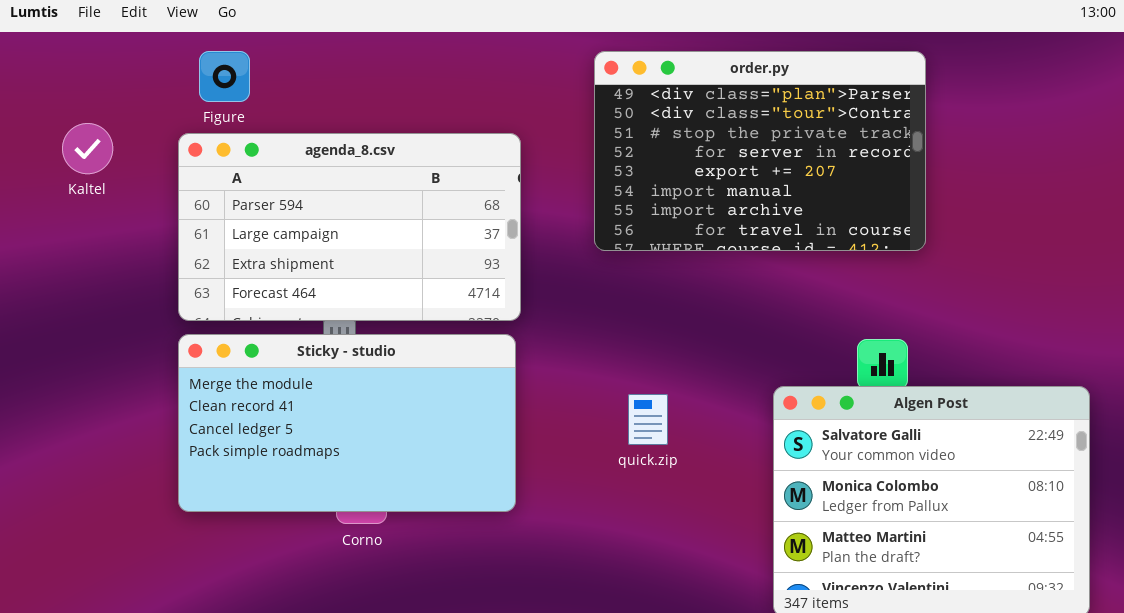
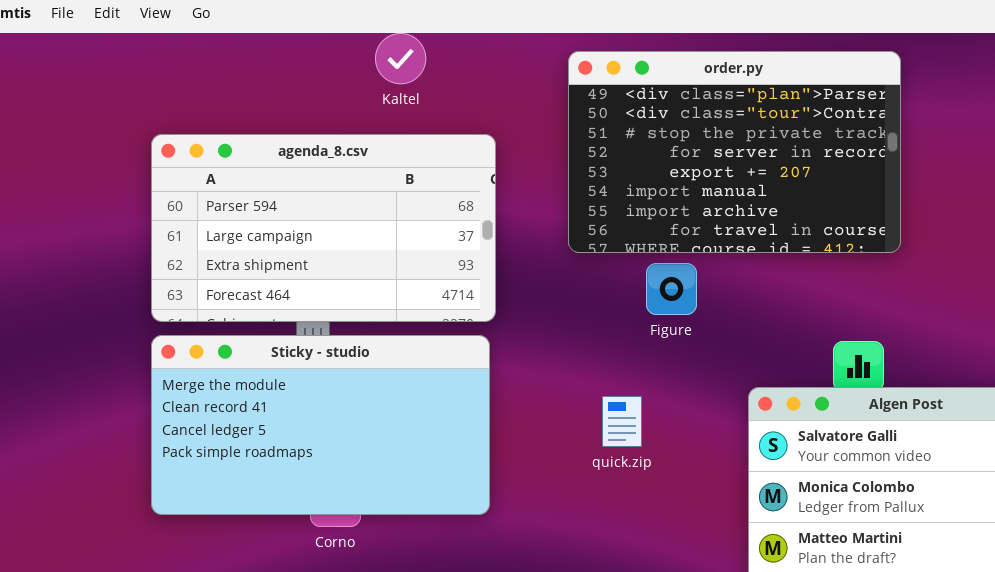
Figure: [199,51,250,102] -> [646,263,697,315], moved
Kaltel: [62,123,113,174] -> [375,33,426,84], moved

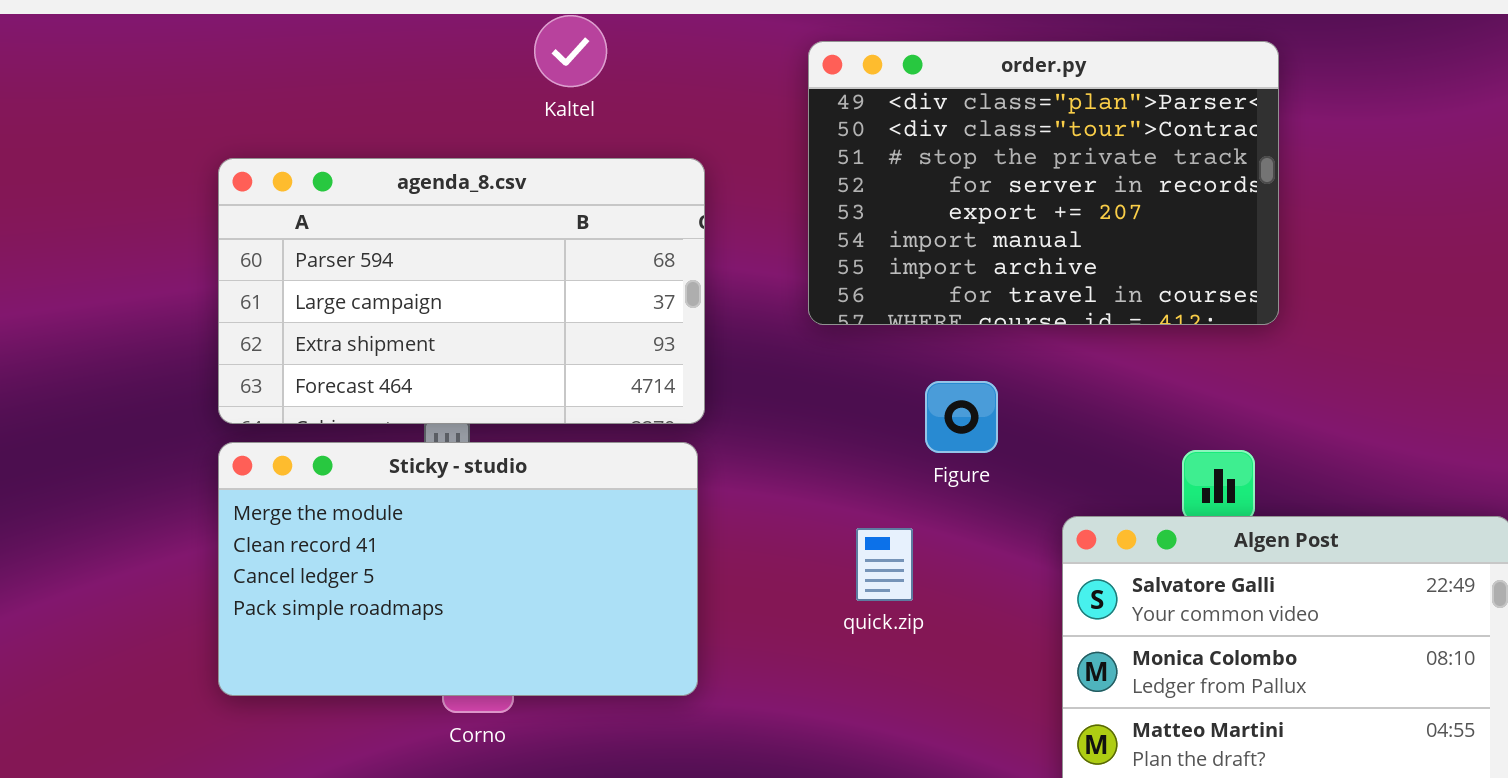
Figure: [646,263,697,315] -> [925,381,998,453], moved

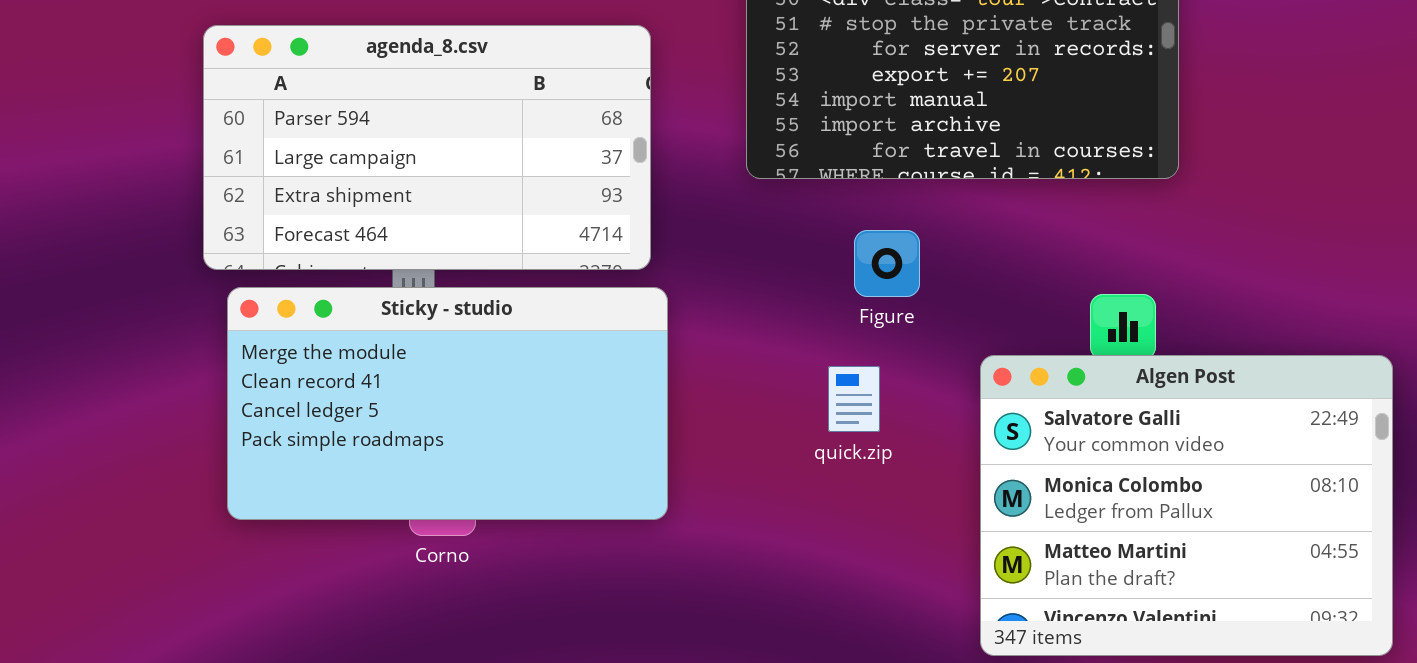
Sticky - studio: [218,442,698,696] -> [227,287,668,520], moved
quick.zip: [856,528,913,601] -> [828,366,880,432], moved

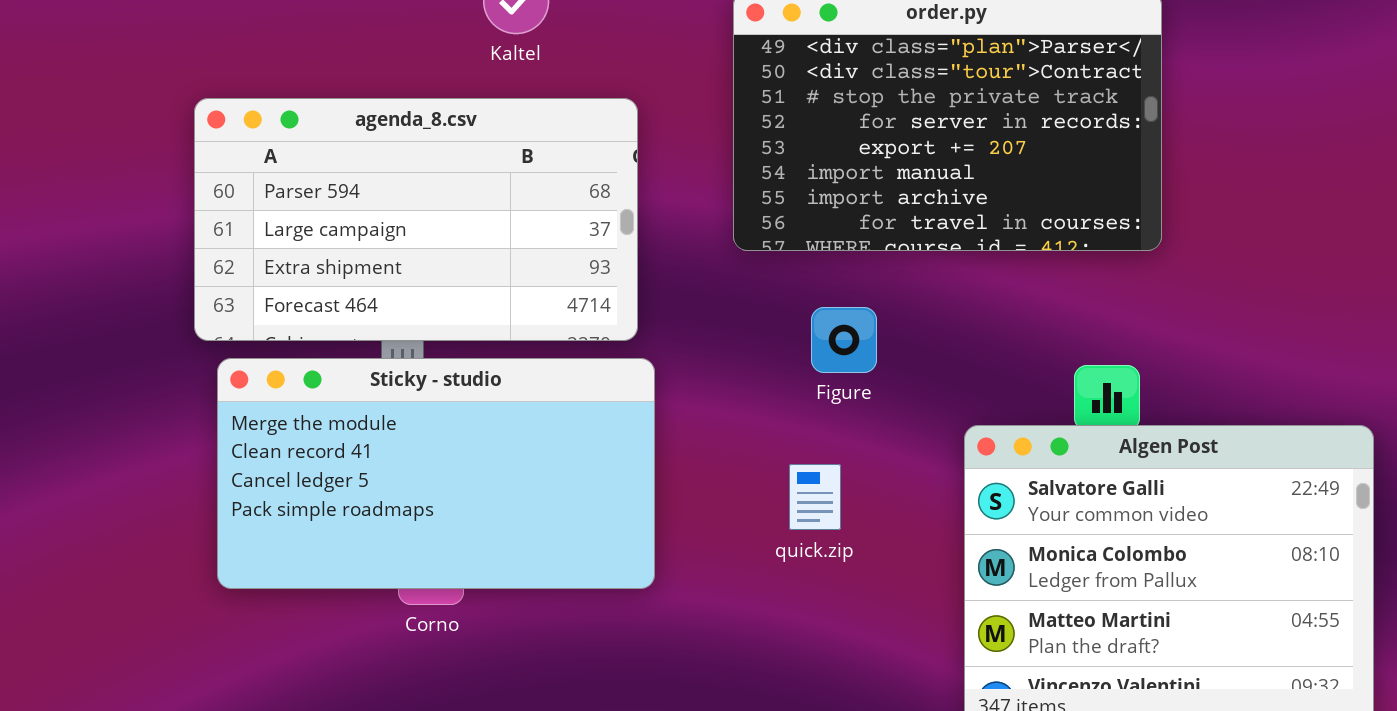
Figure: [854,230,920,297] -> [811,307,877,373], moved
quick.zip: [828,366,880,432] -> [789,464,841,530], moved

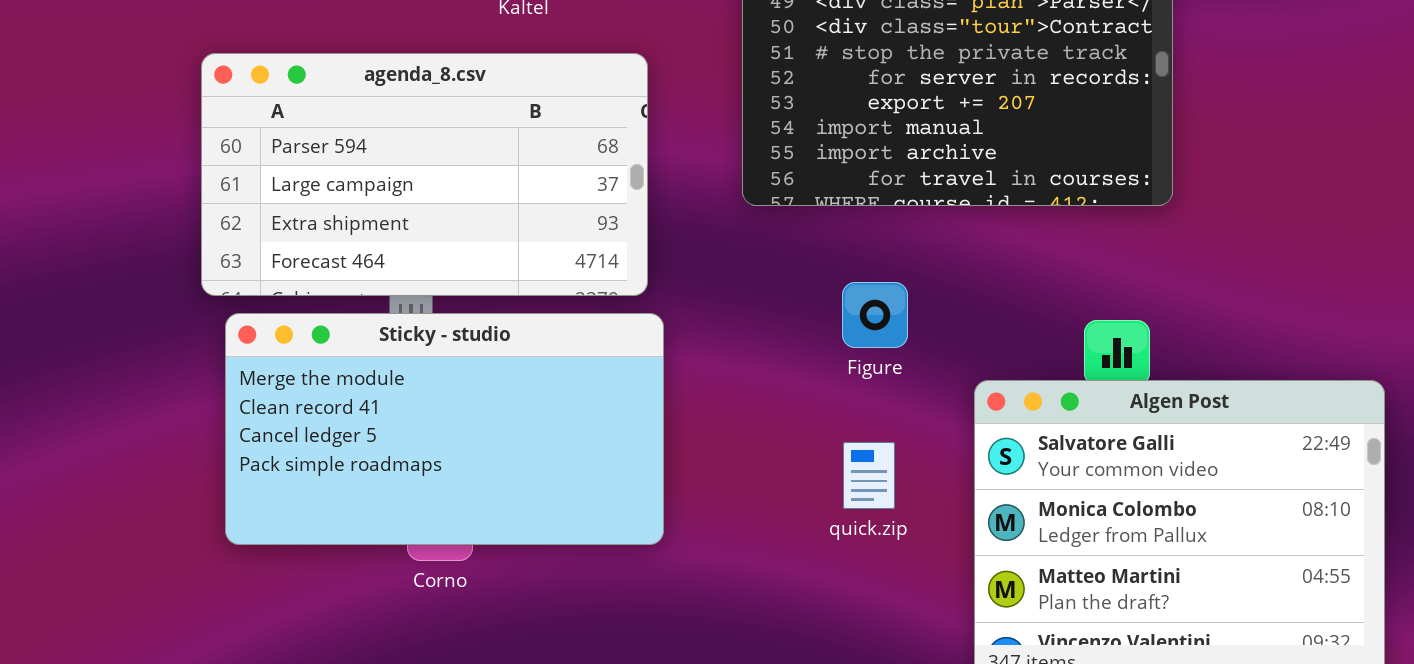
Figure: [811,307,877,373] -> [842,282,908,348], moved
quick.zip: [789,464,841,530] -> [843,442,895,509], moved

